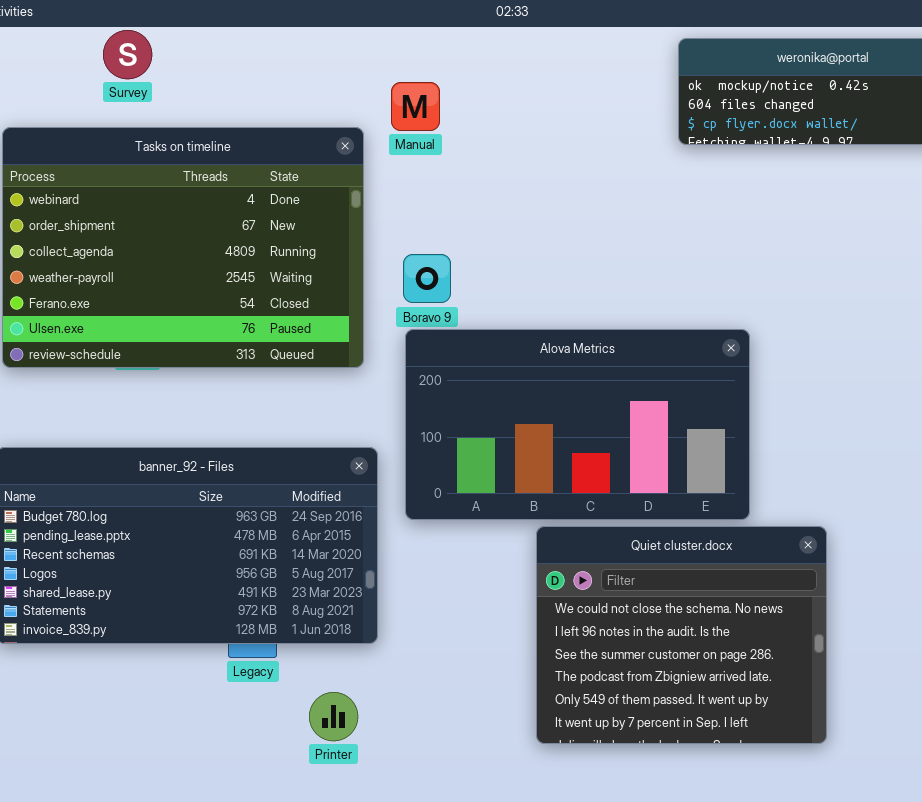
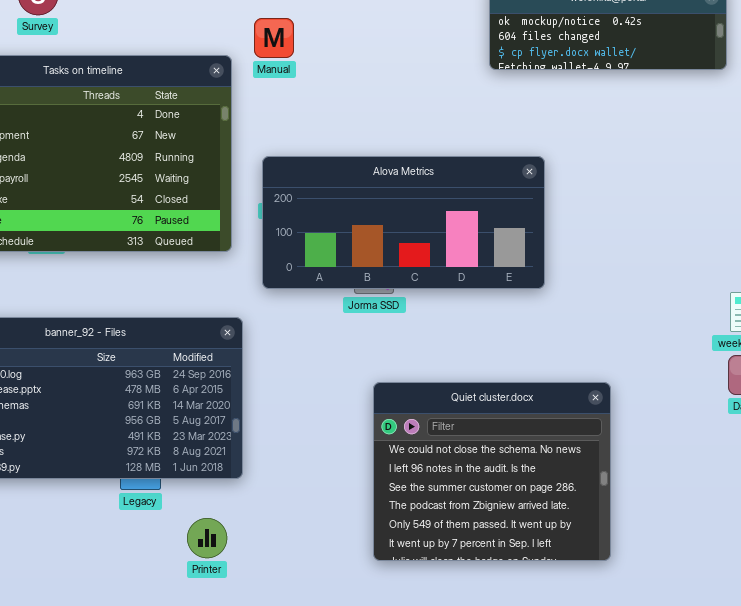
Alova Metrics: [405,329,750,520] -> [262,156,545,289], moved, resized

